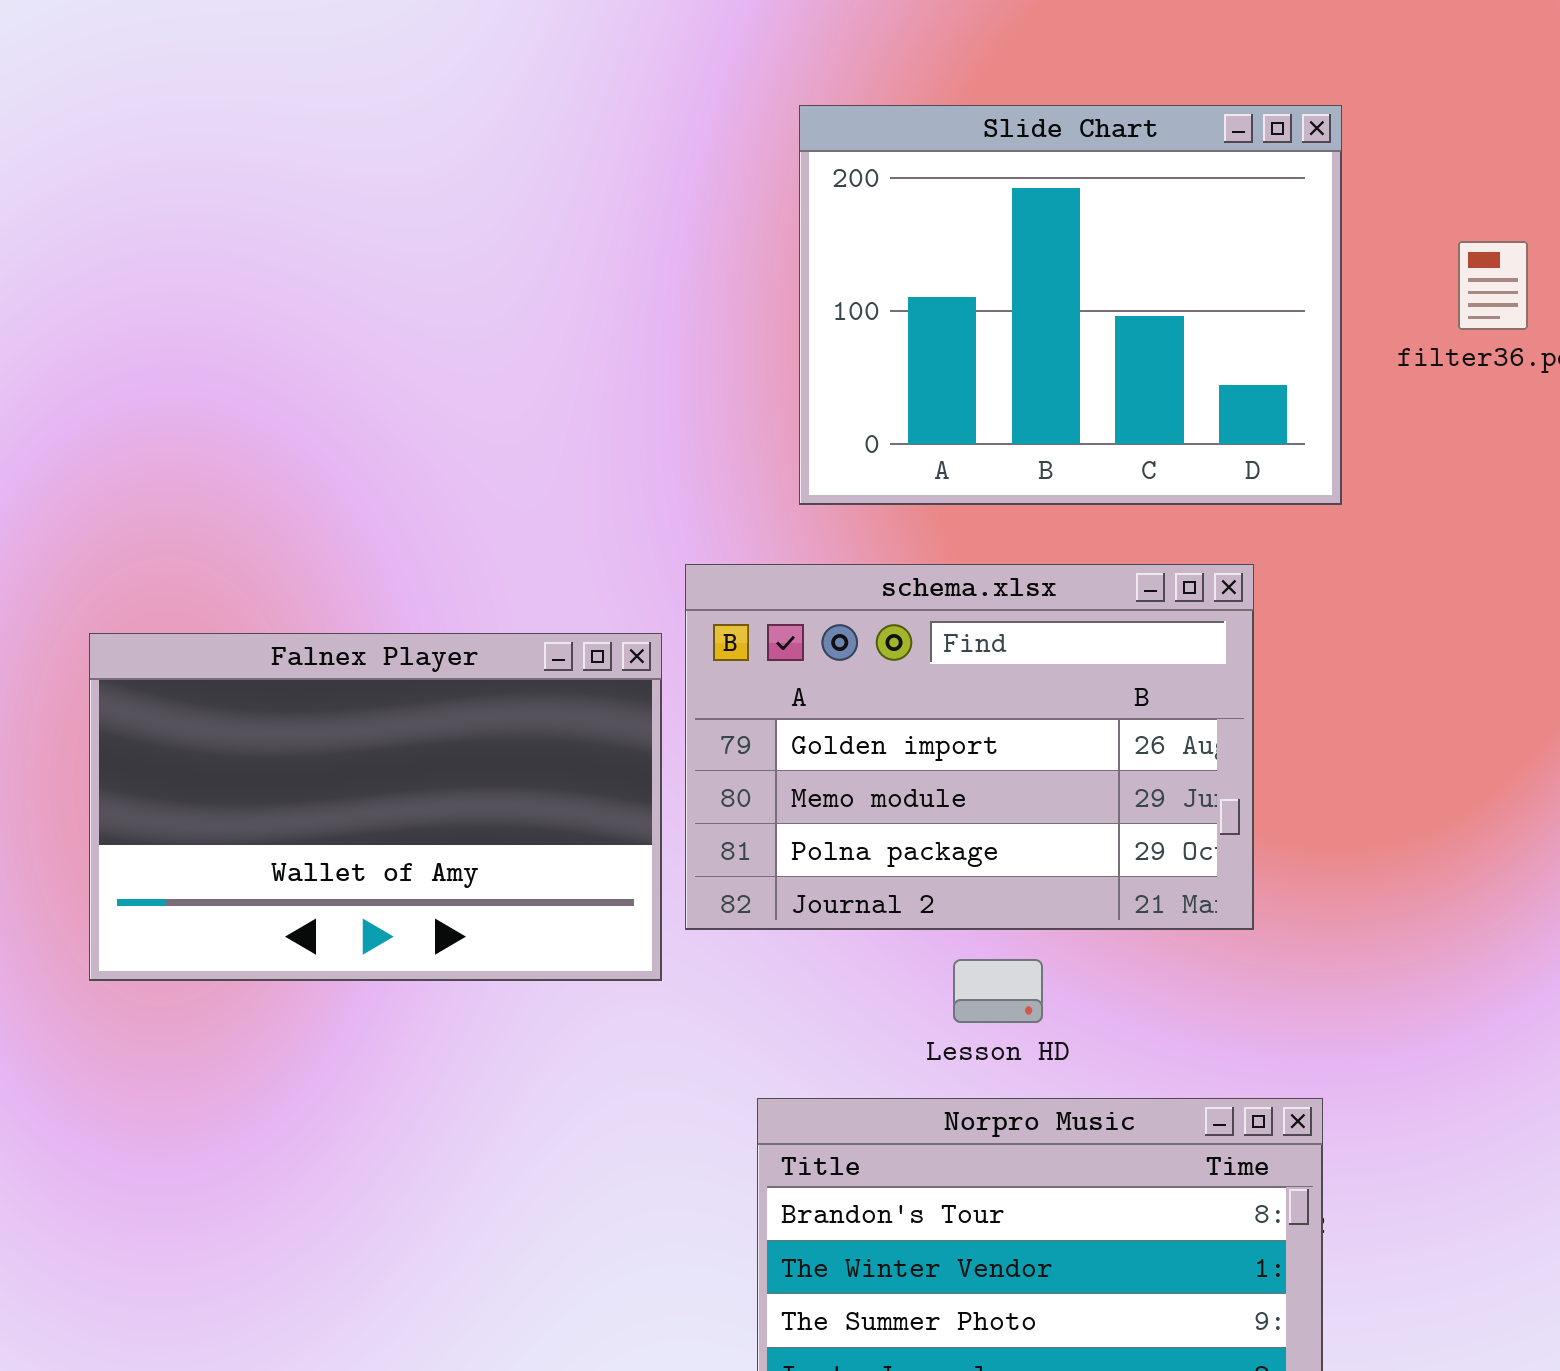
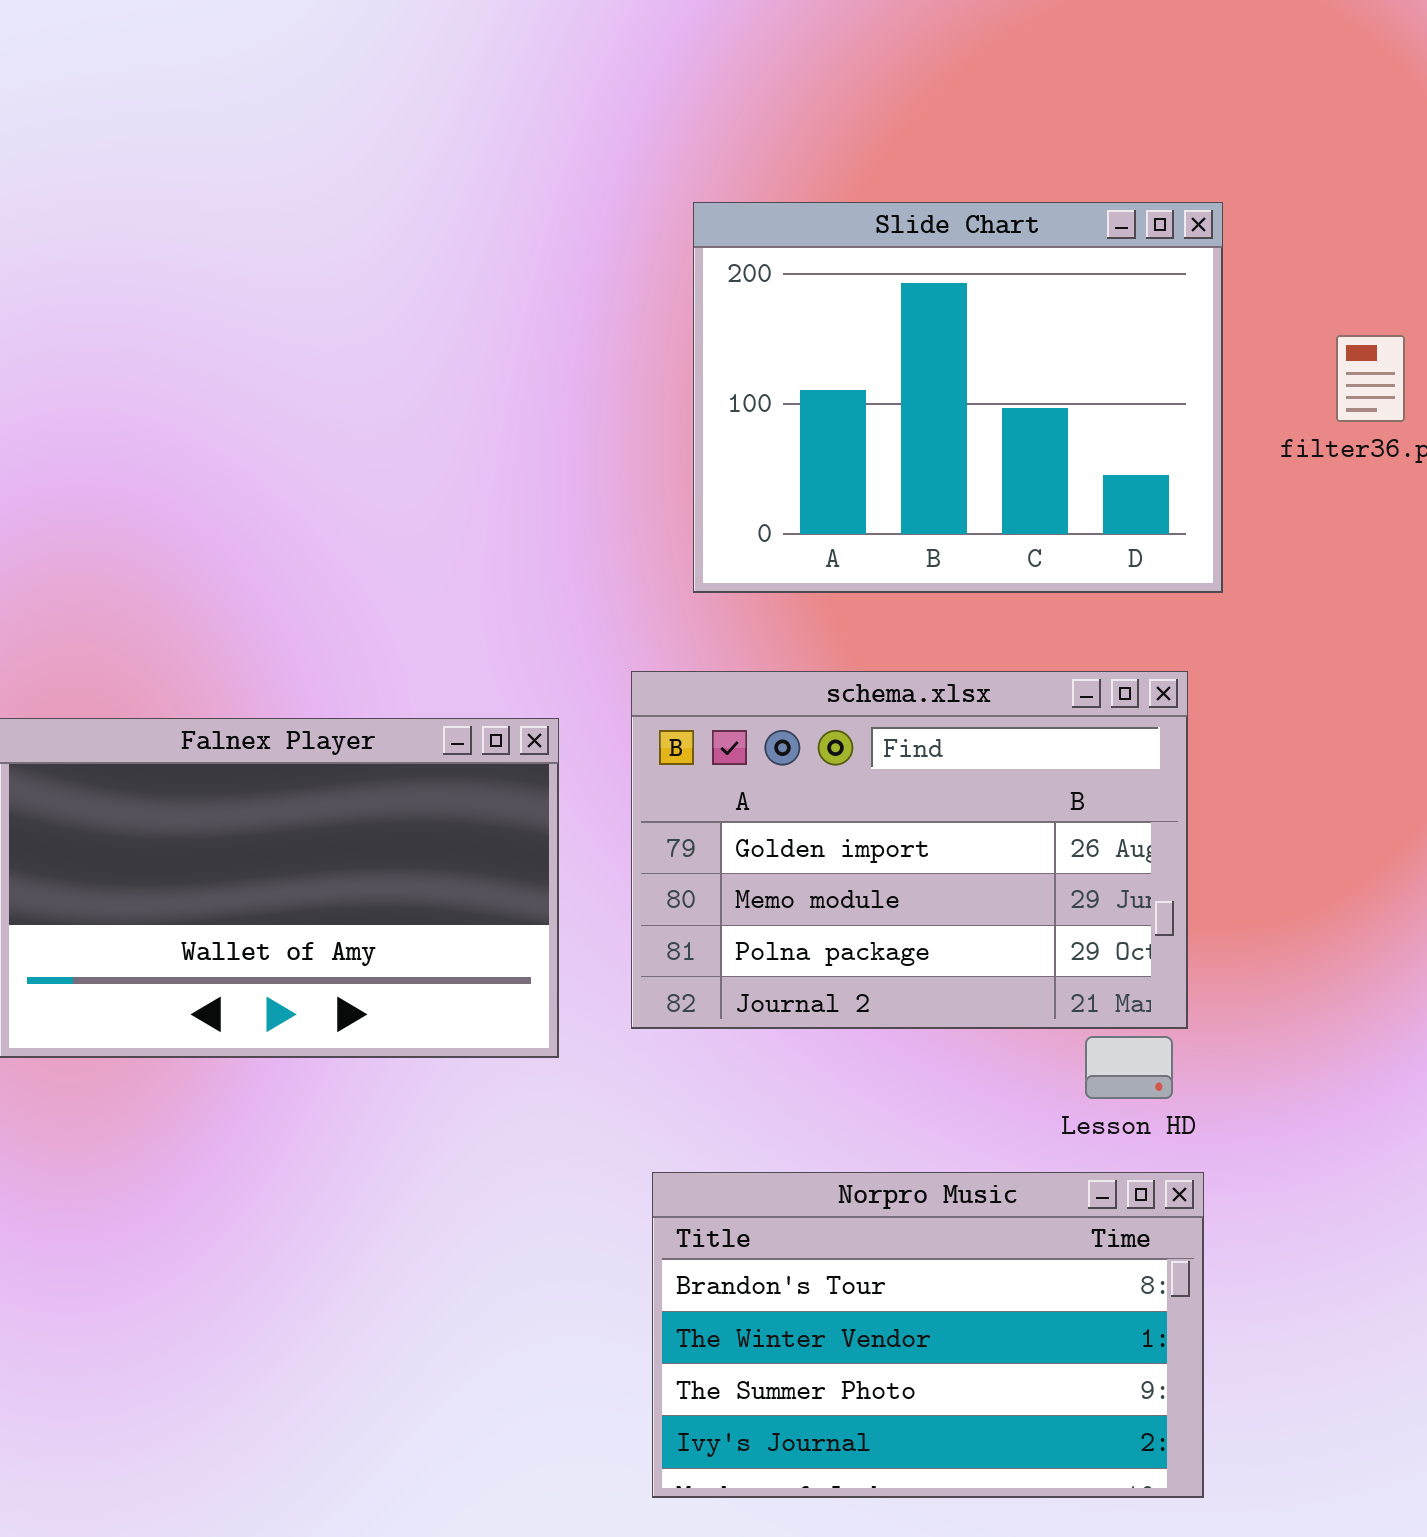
schema.xlsx: [685,564,1254,930] -> [631,671,1188,1029], moved
Lesson HD: [953,959,1043,1023] -> [1085,1036,1173,1099], moved

